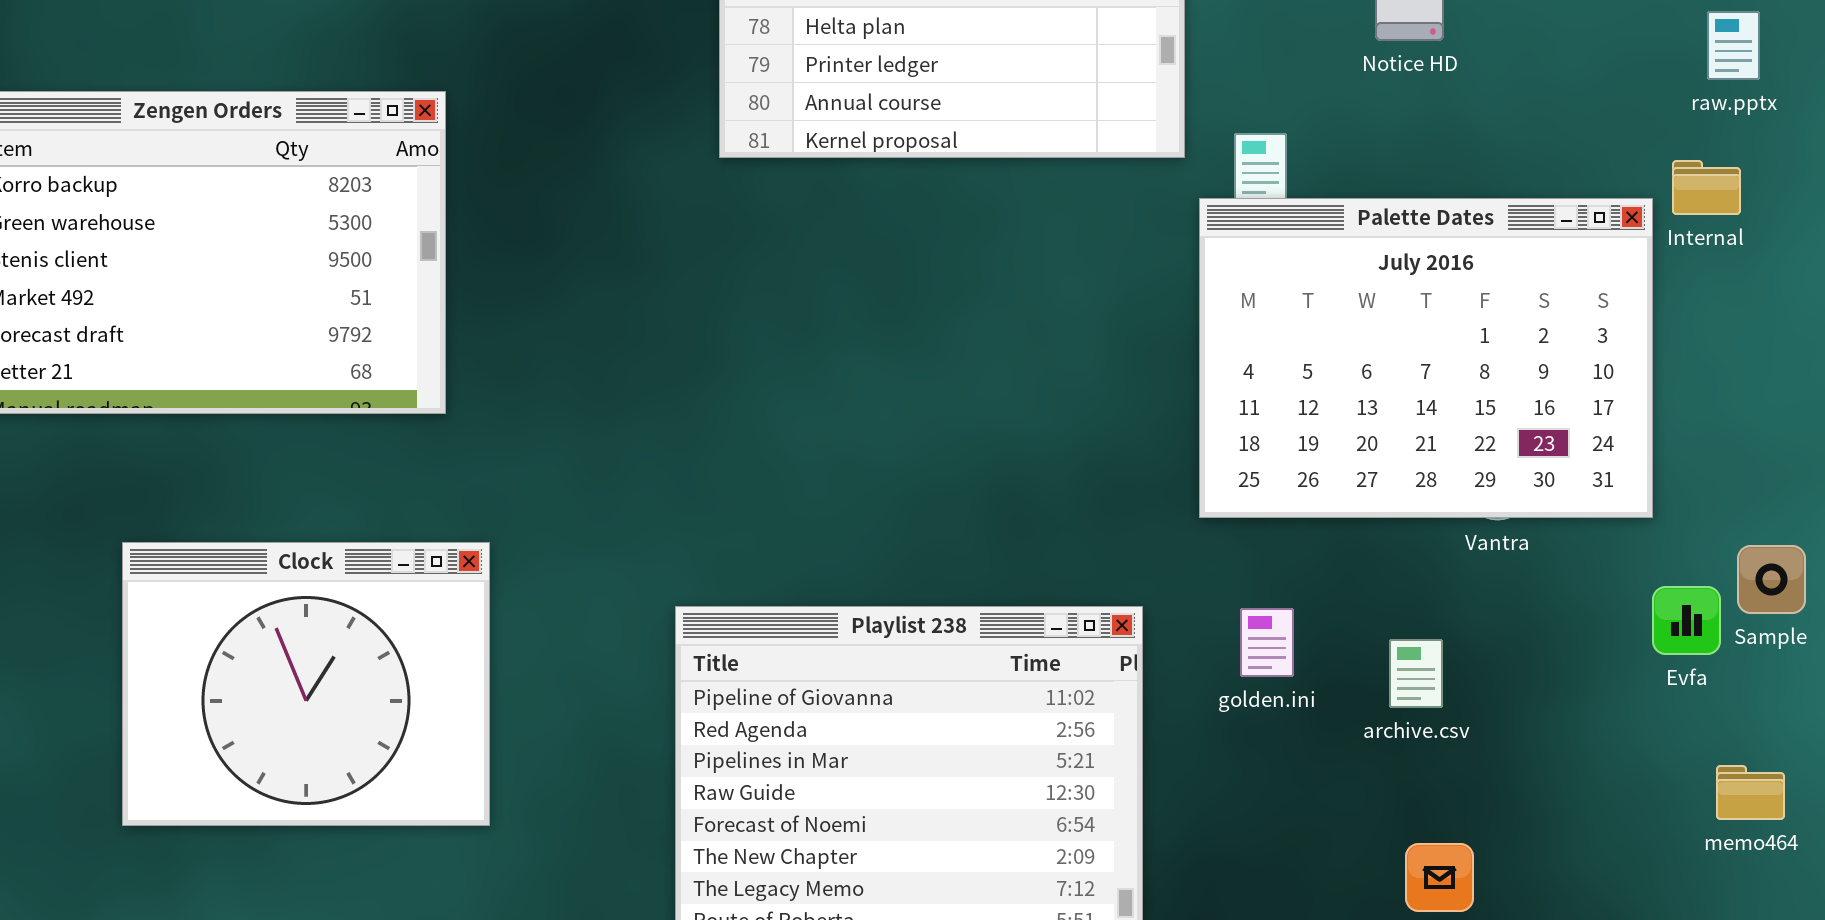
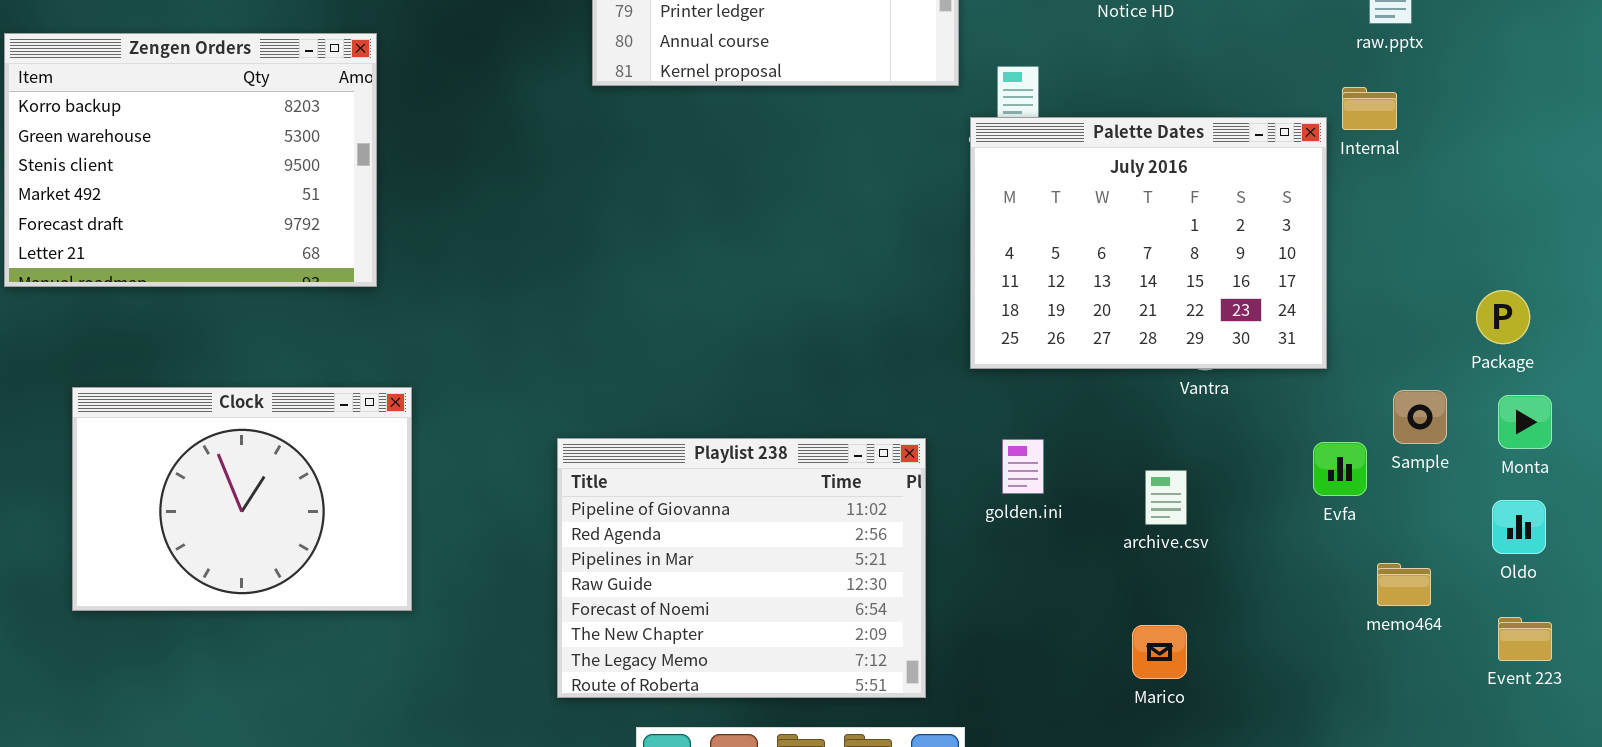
Clock: [122,542,490,826] -> [72,387,412,611], resized
Evfa: [1652,586,1721,655] -> [1313,442,1367,496], moved
archive.csv: [1389,639,1443,708] -> [1145,470,1187,525], moved

